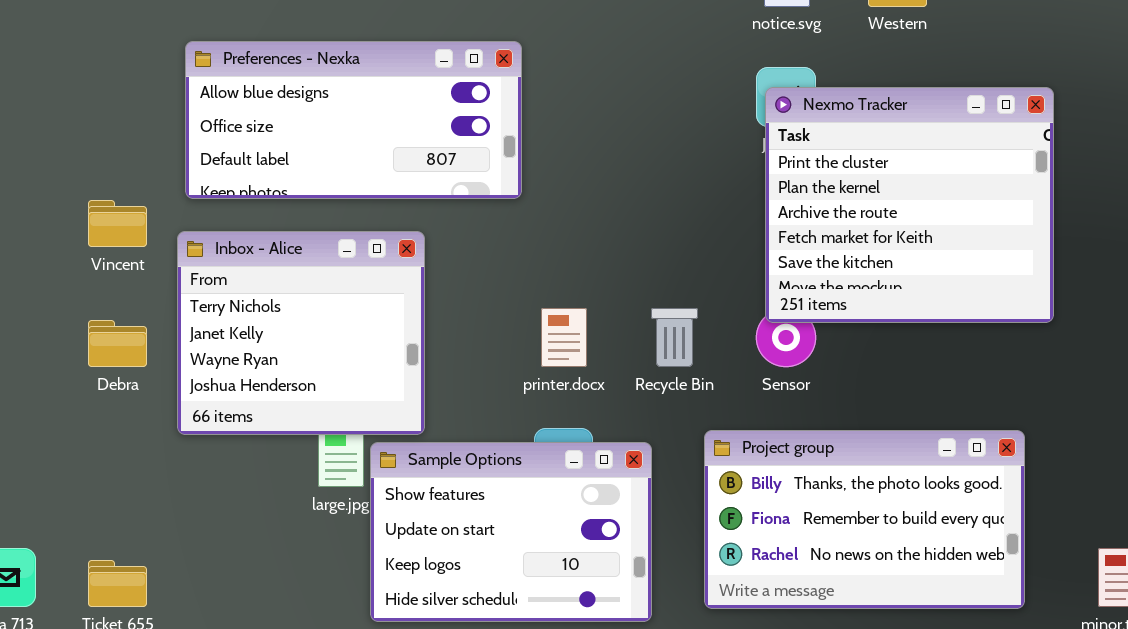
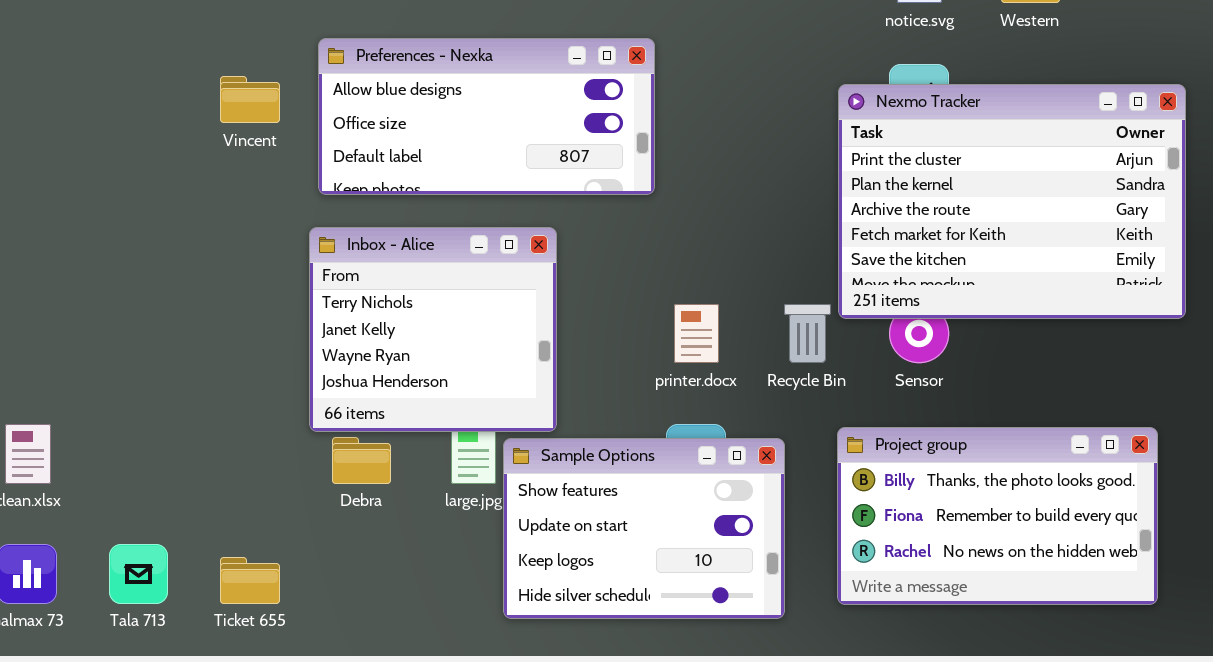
Nexmo Tracker: [765,87,1054,323] -> [838,84,1186,319], resized
Vincent: [88,200,147,247] -> [220,76,280,123], moved
Debra: [88,320,147,367] -> [332,437,391,484], moved

